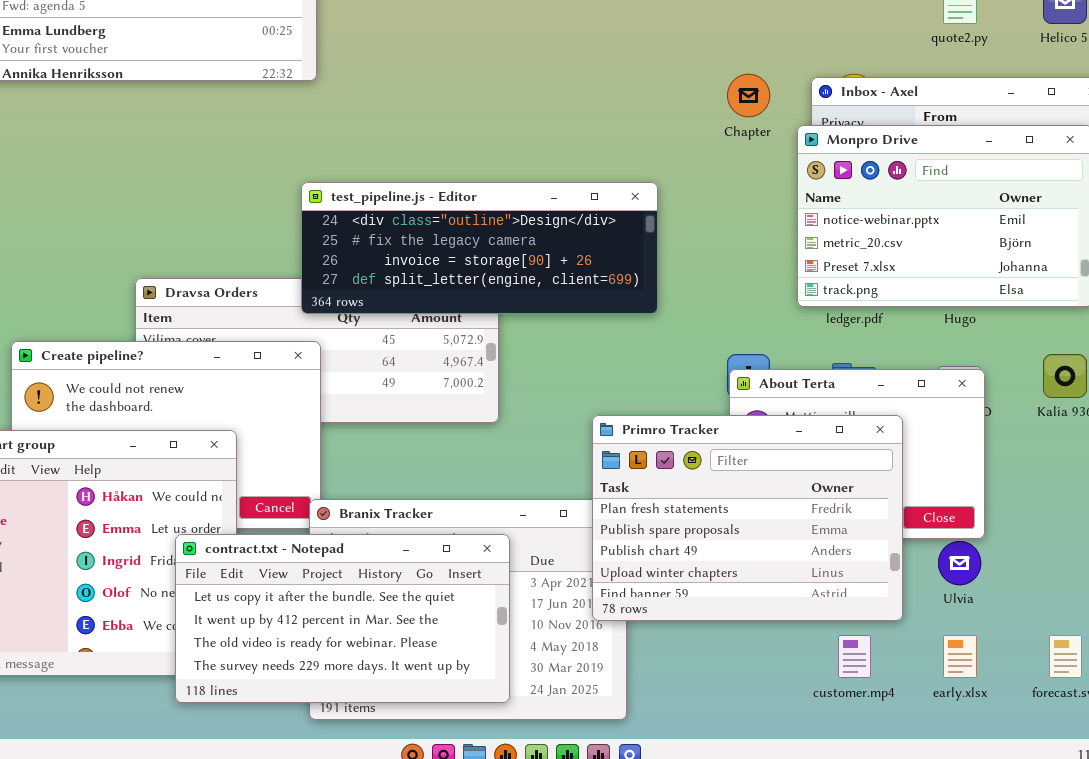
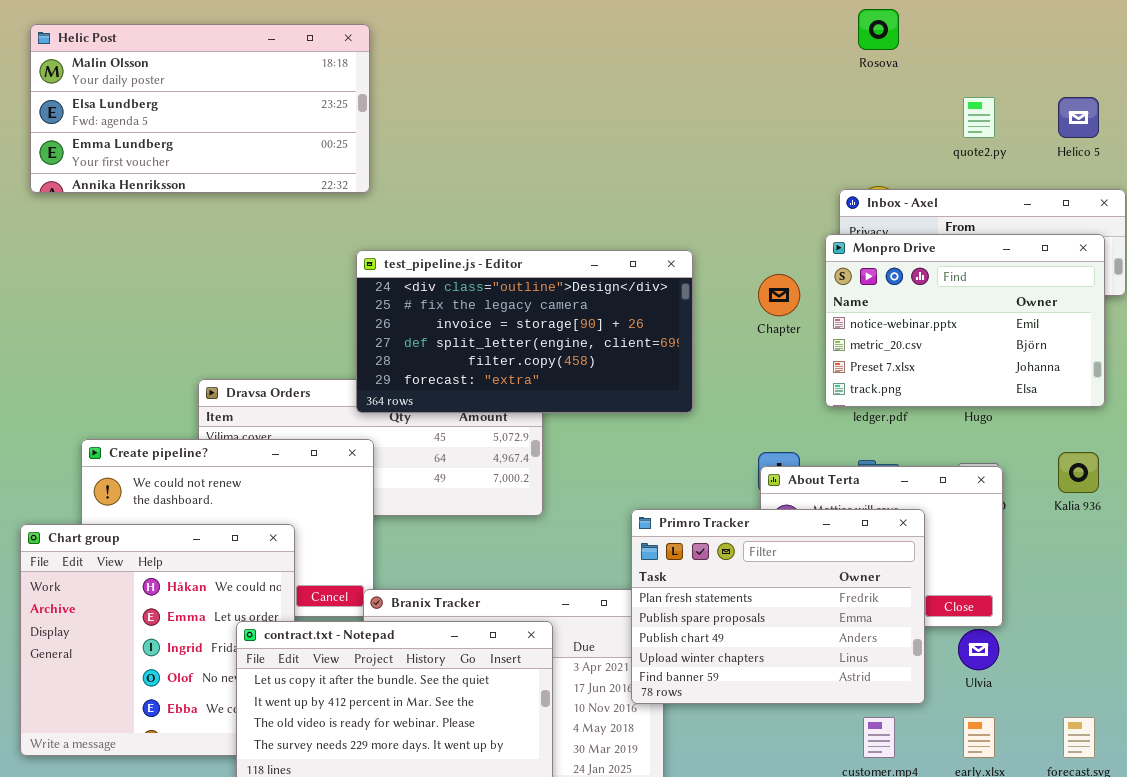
Chapter: [727,74,770,117] -> [758,274,800,316], moved
test_pipeline.js - Editor: [301,182,658,314] -> [356,250,693,413], resized

